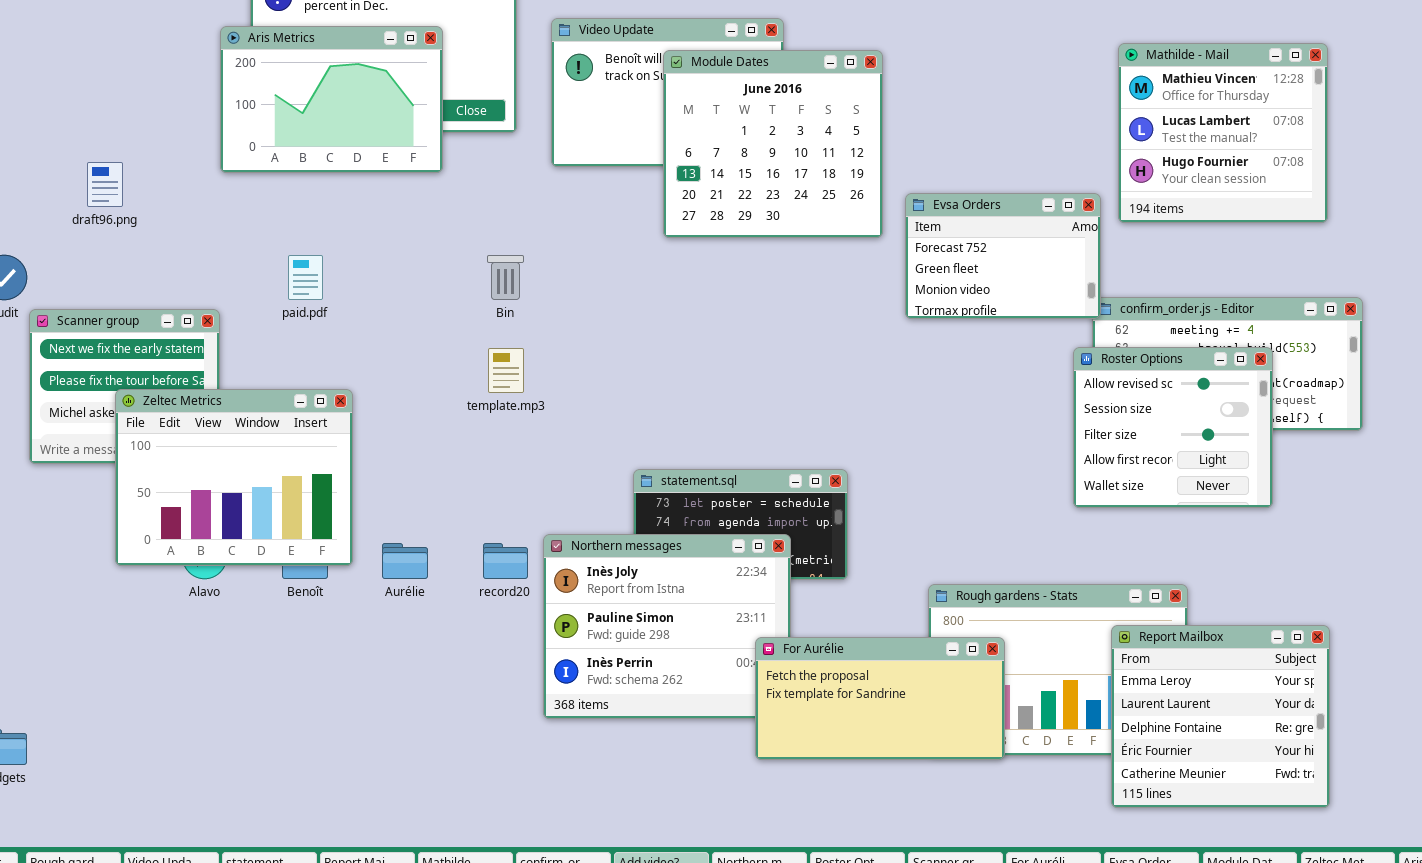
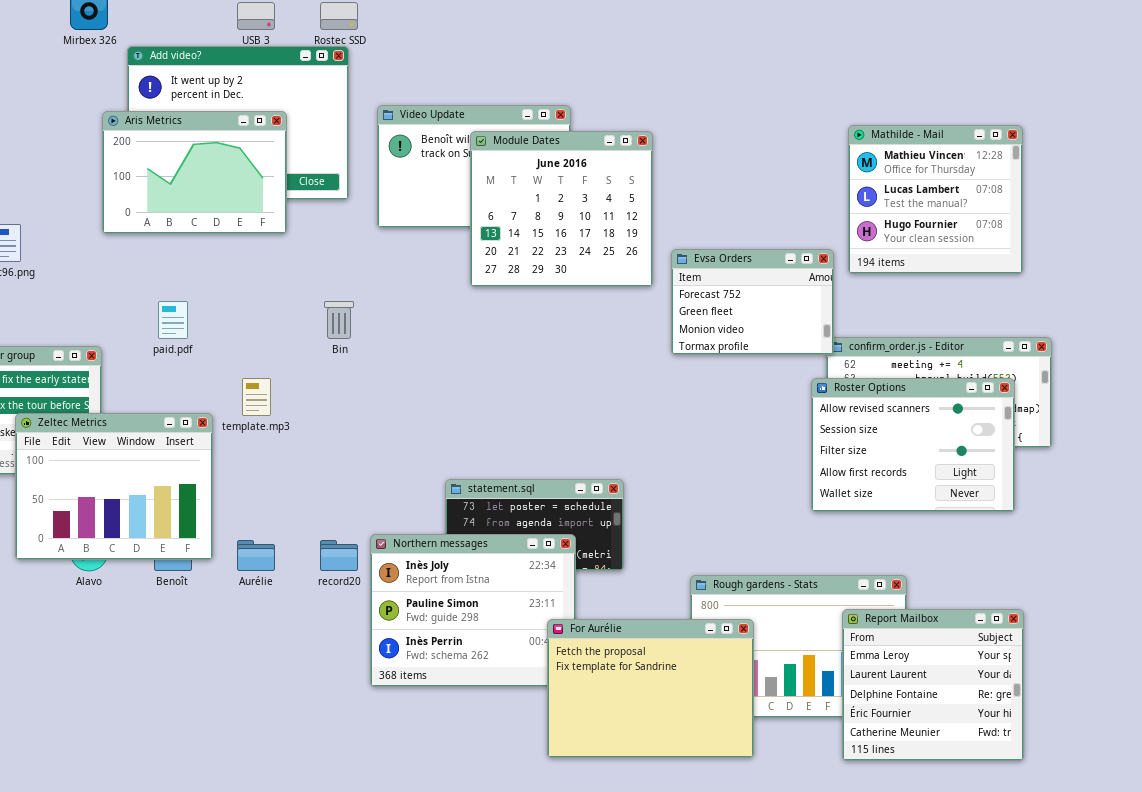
Roster Options: [1073,347,1273,508] -> [811,378,1015,512], resized
template.mp3: [488,348,524,393] -> [242,378,271,416], moved
For Aurélie: [755,637,1005,760] -> [547,619,754,758], resized

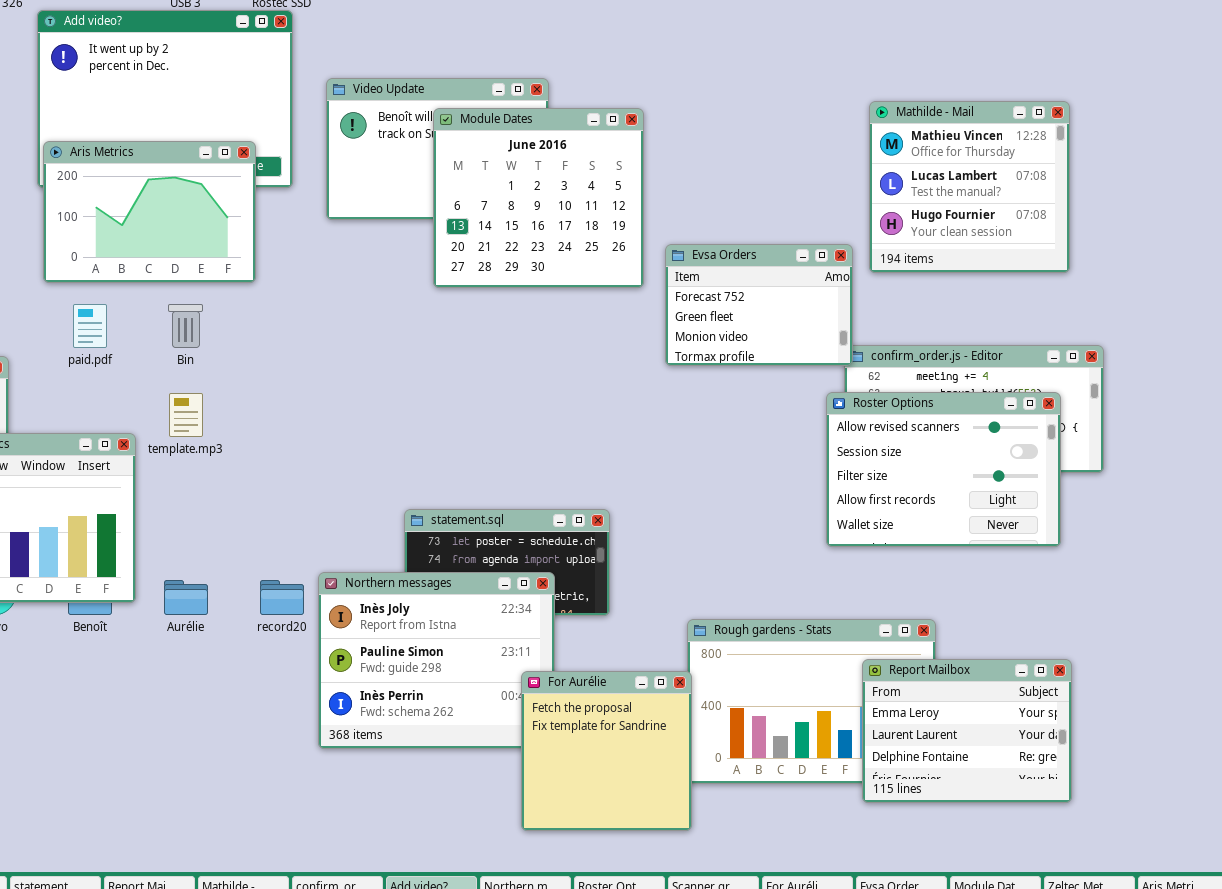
Aris Metrics: [102,111,287,234] -> [43,141,256,283], moved
Bin: [324,301,354,339] -> [168,304,203,348], moved
Report Mailbox: [842,609,1024,761] -> [862,659,1072,803], resized
For Aurélie: [547,619,754,758] -> [521,671,692,831], resized

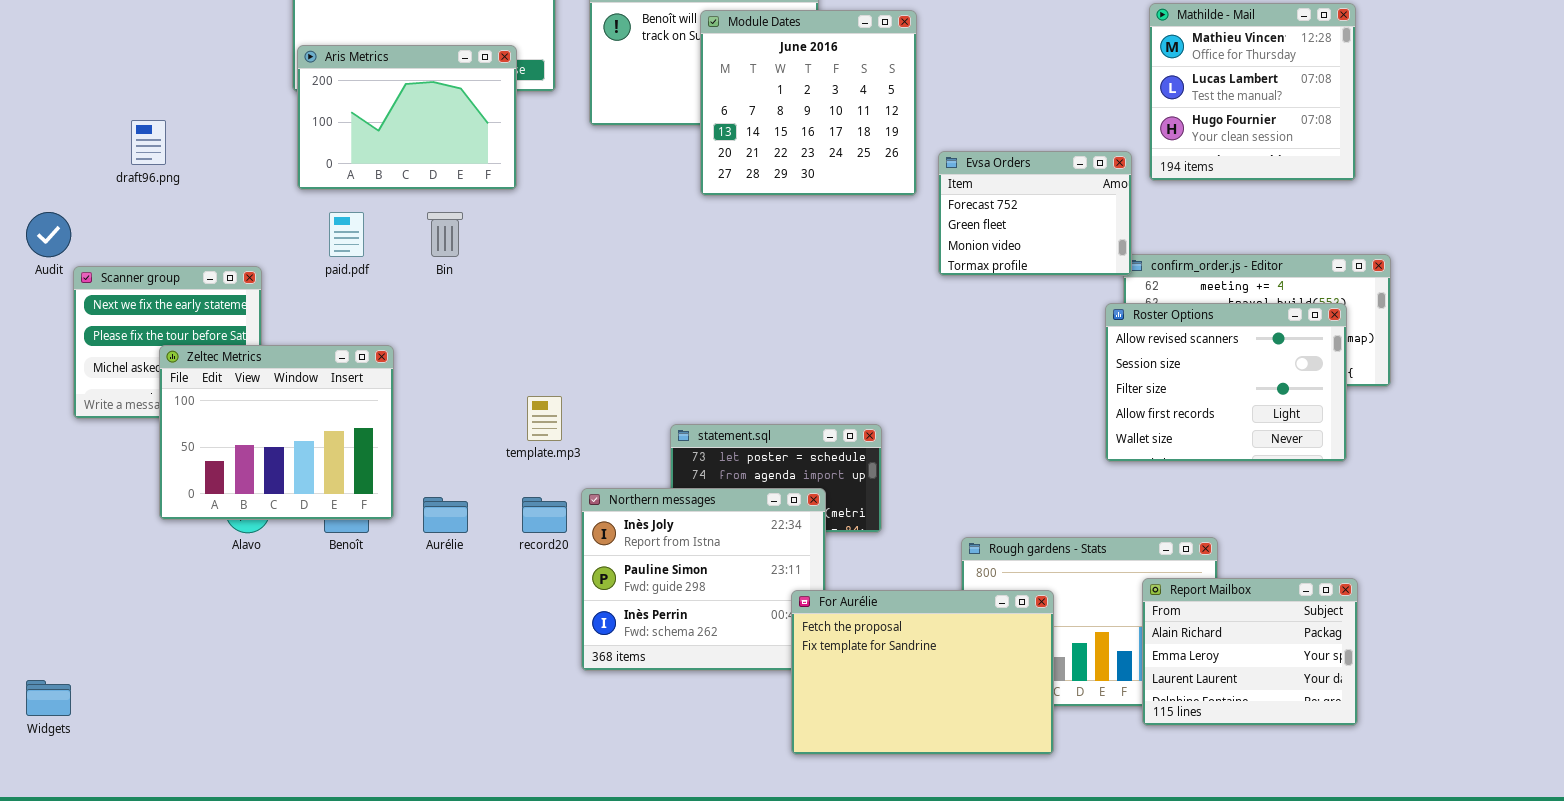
template.mp3: [169,393,203,437] -> [527,396,562,441], moved
Report Mailbox: [862,659,1072,803] -> [1142,578,1358,726], scrolled up 1 row
For Aurélie: [521,671,692,831] -> [791,590,1054,755], resized

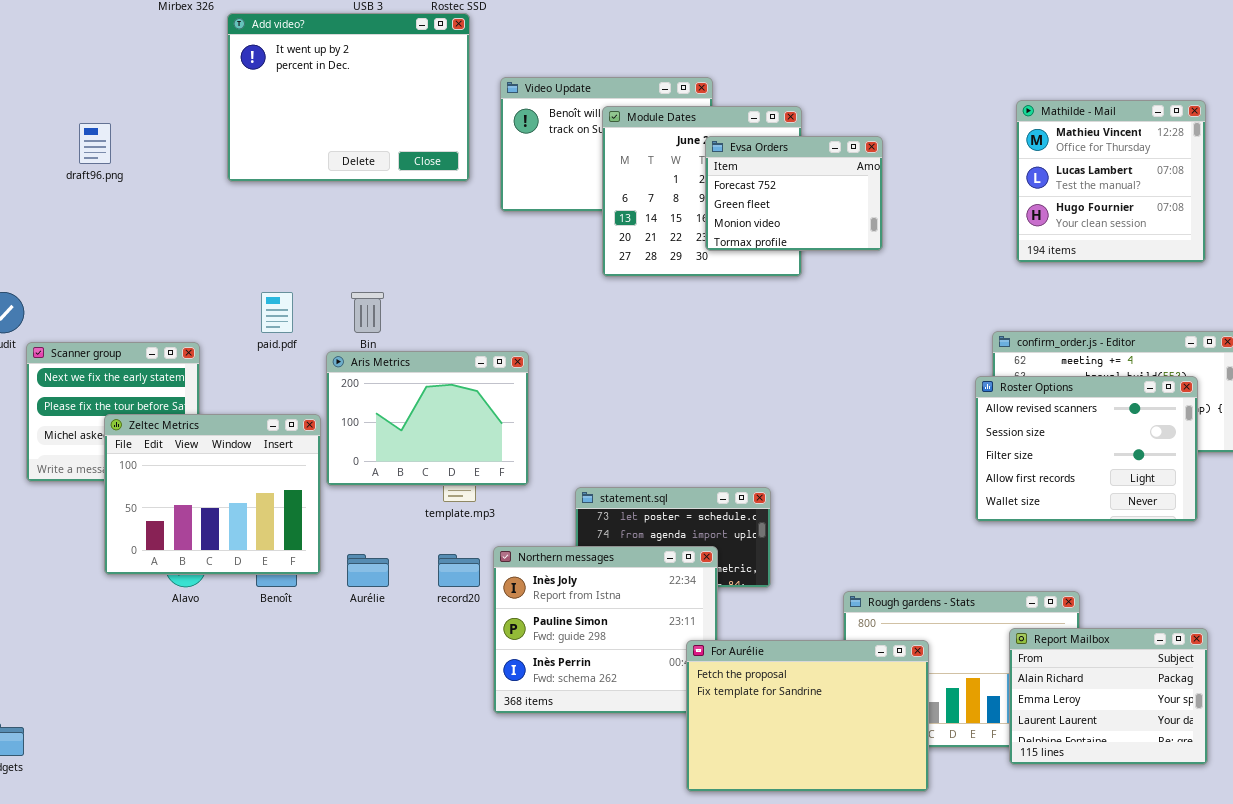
Aris Metrics: [297,45,517,190] -> [326,351,529,486], moved
draft96.png: [131,120,166,165] -> [79,123,111,164], moved
Evsa Orders: [938,151,1132,276] -> [705,136,883,251], moved

